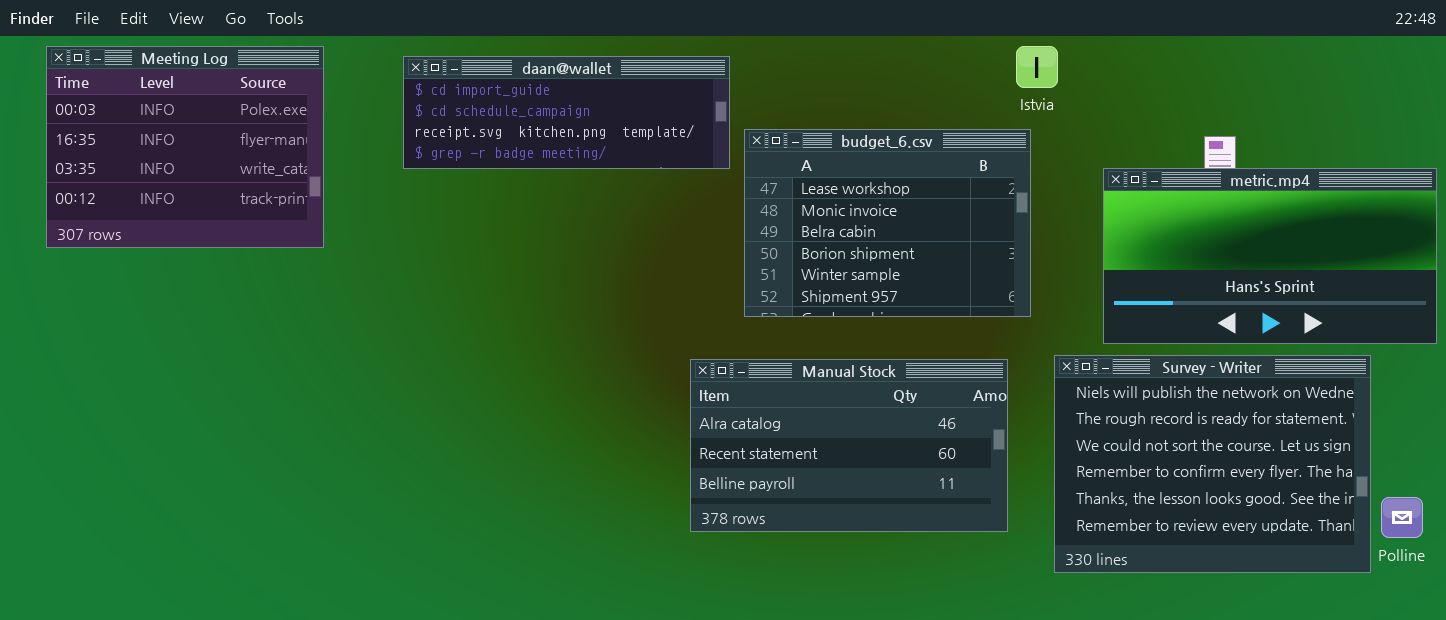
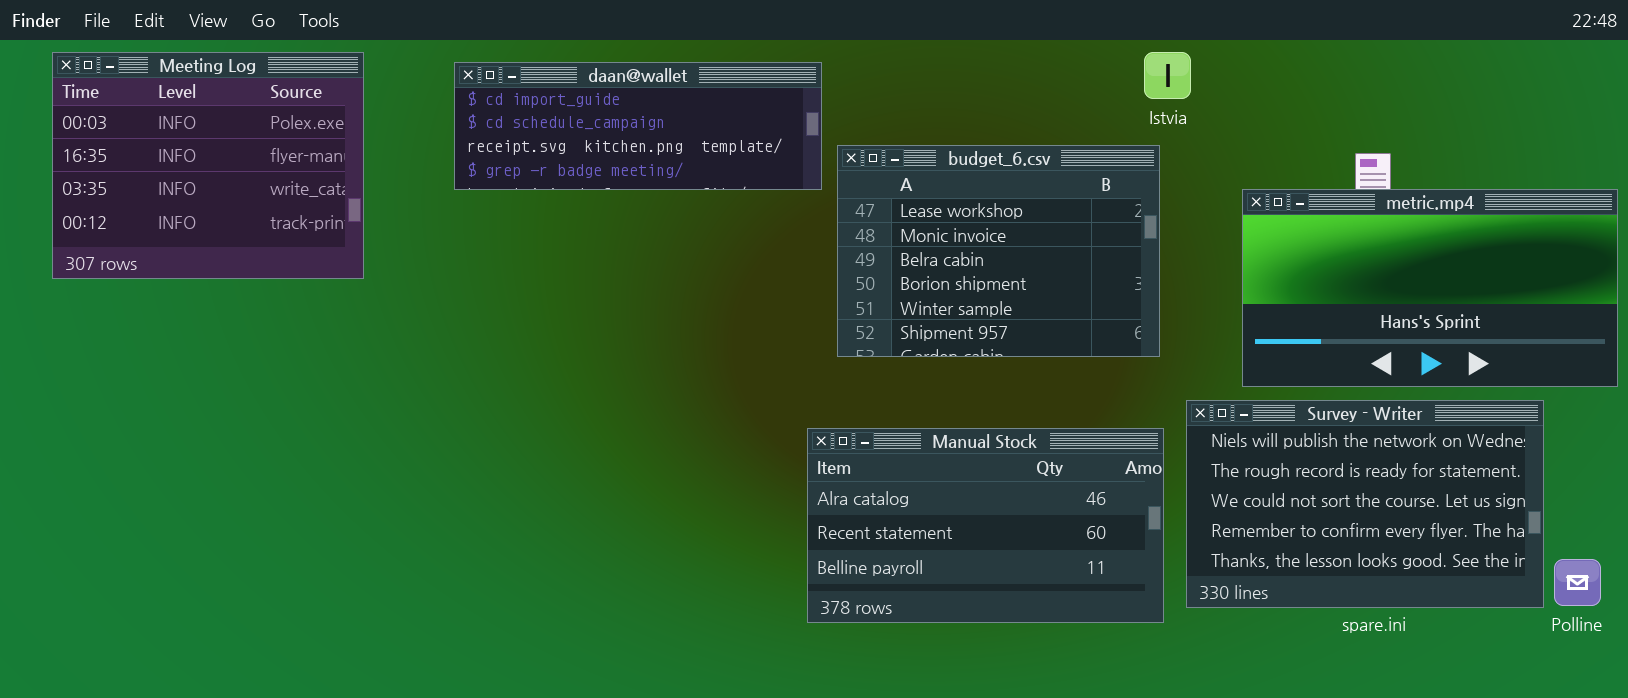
Survey - Writer: [1054,355,1371,573] -> [1186,400,1544,608], resized
Manual Stock: [690,359,1008,532] -> [807,428,1164,623], moved

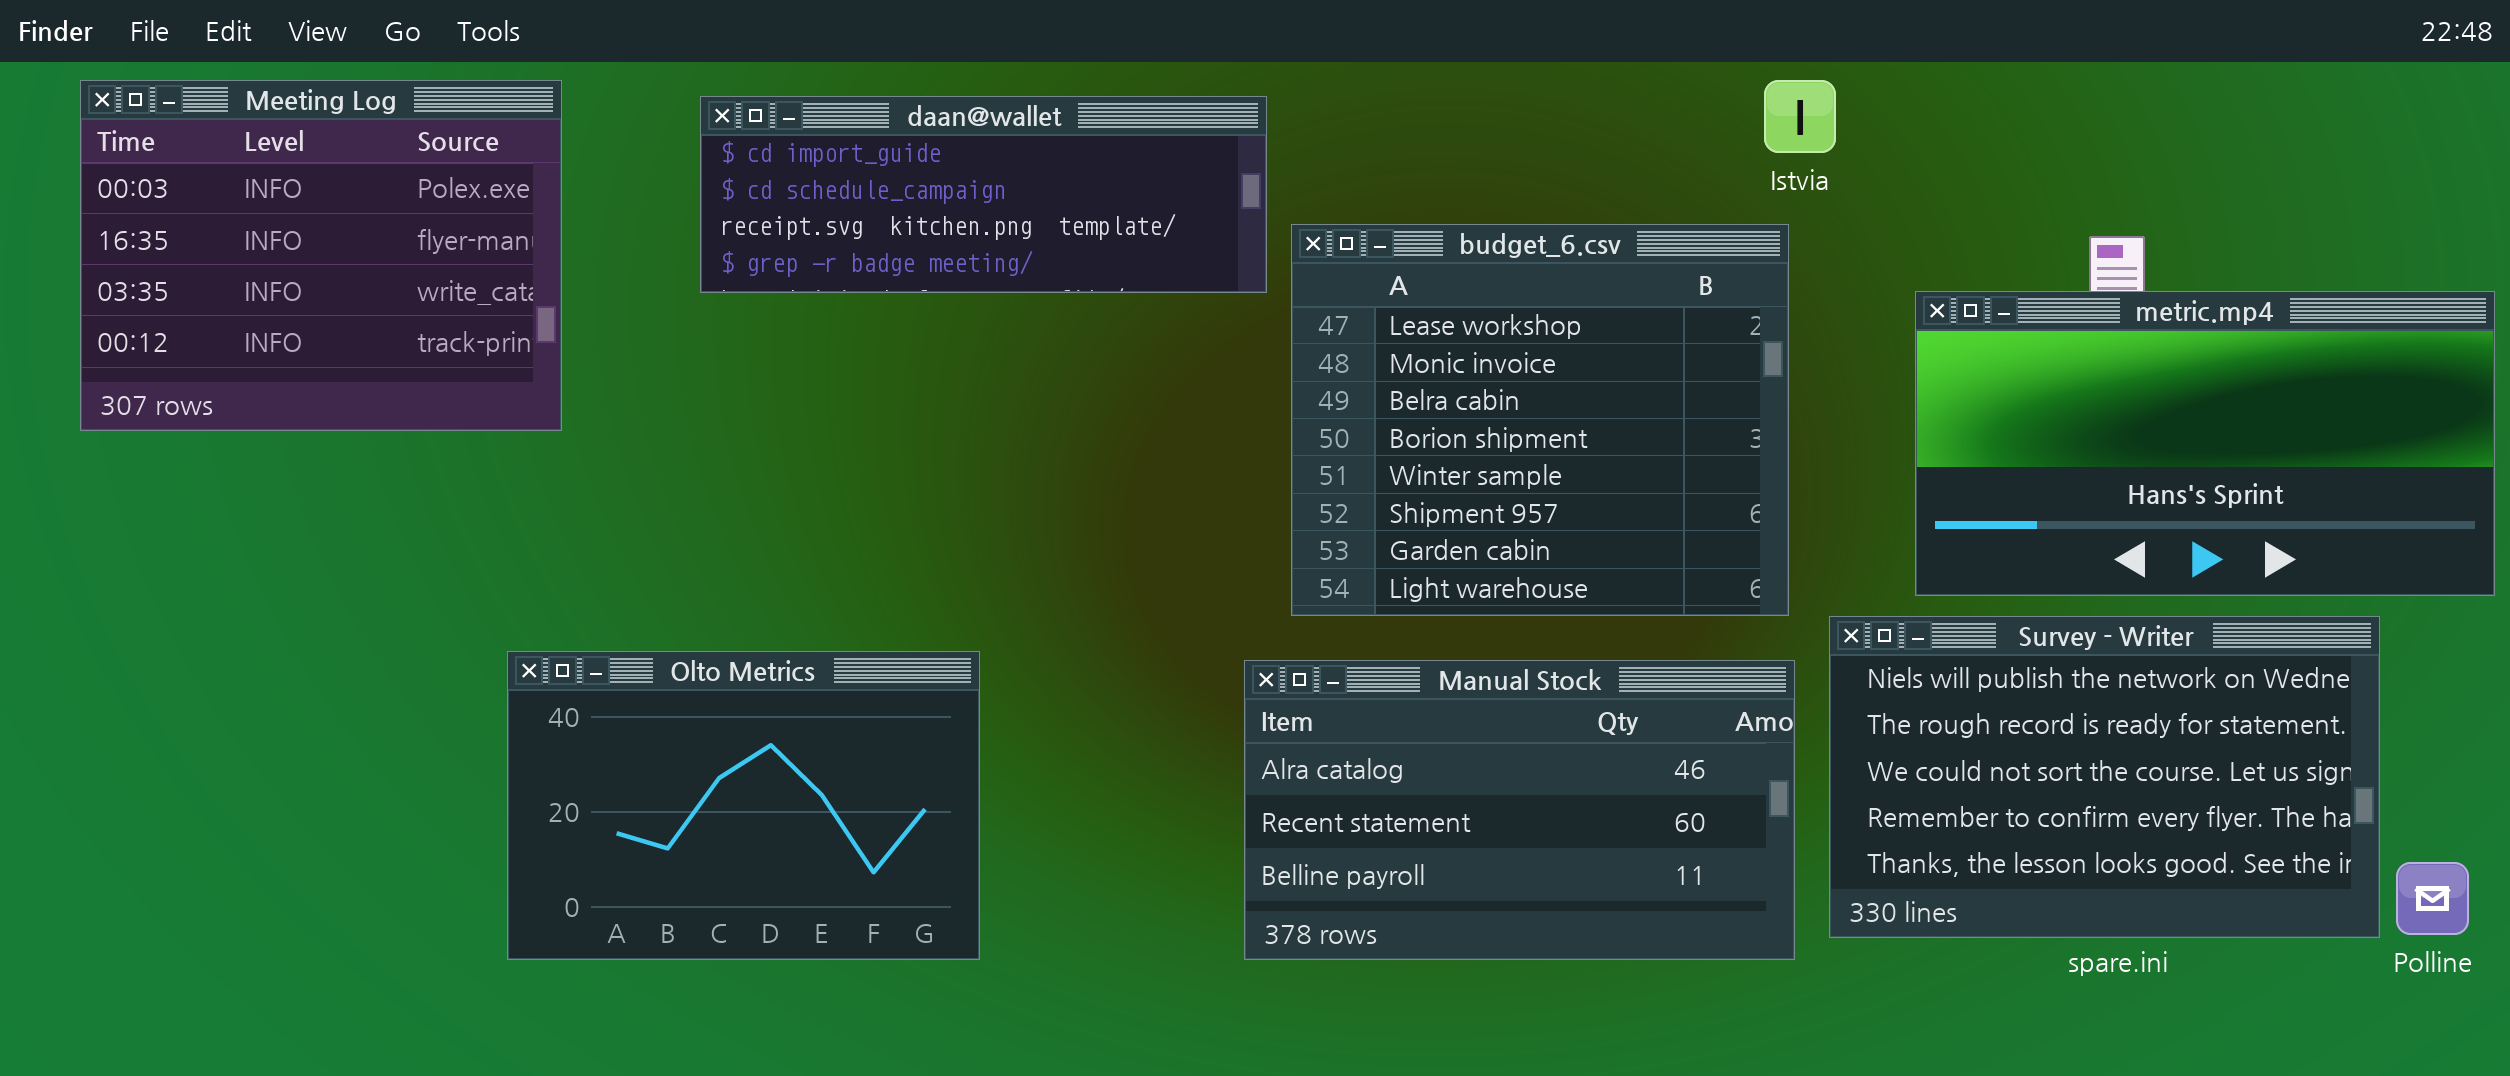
budget_6.csv: [837,145,1160,357] -> [1291,224,1789,616], resized
Olto Metrics: none -> [507,651,980,960], opened

